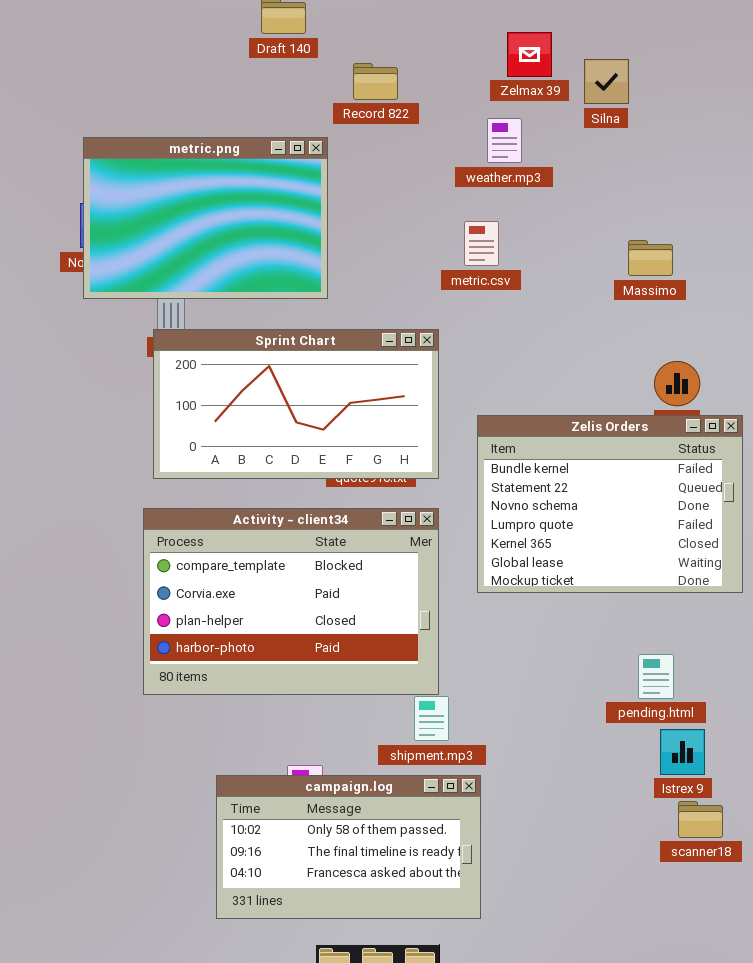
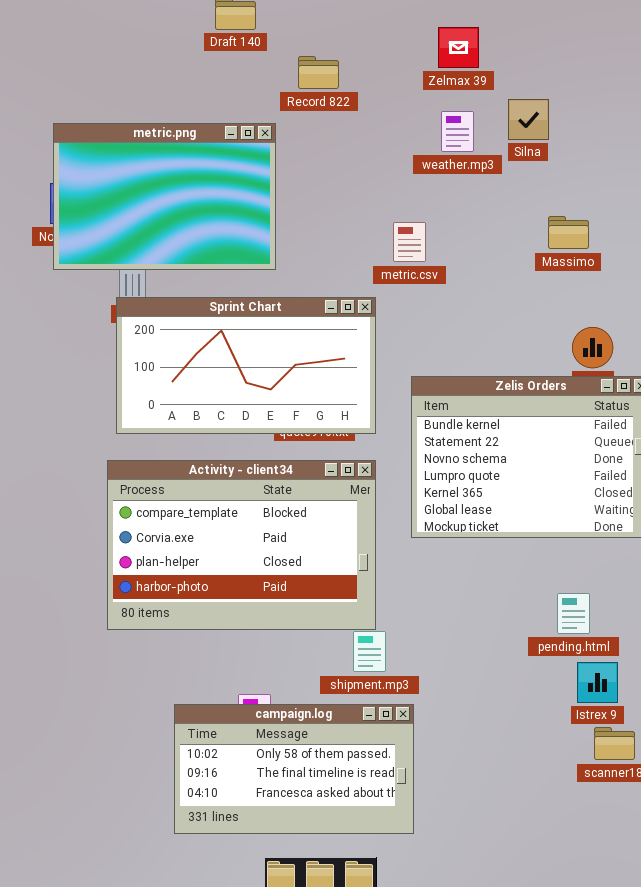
Silna: [584,59,629,104] -> [508,99,549,140], moved
weather.mp3: [487,118,522,163] -> [441,111,474,152], moved
metric.csv: [464,221,499,266] -> [393,222,426,262], moved

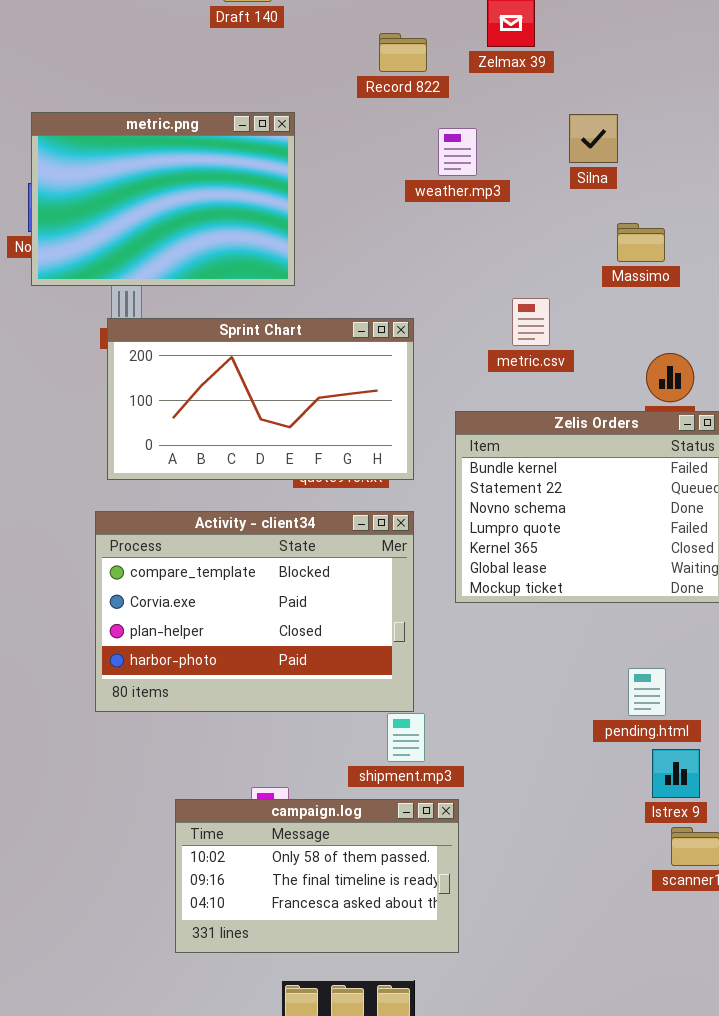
Record 822: [298,56,339,89] -> [379,33,427,72], moved
Silna: [508,99,549,140] -> [569,114,618,163], moved
weather.mp3: [441,111,474,152] -> [438,128,477,176], moved
metric.csv: [393,222,426,262] -> [512,298,550,346], moved

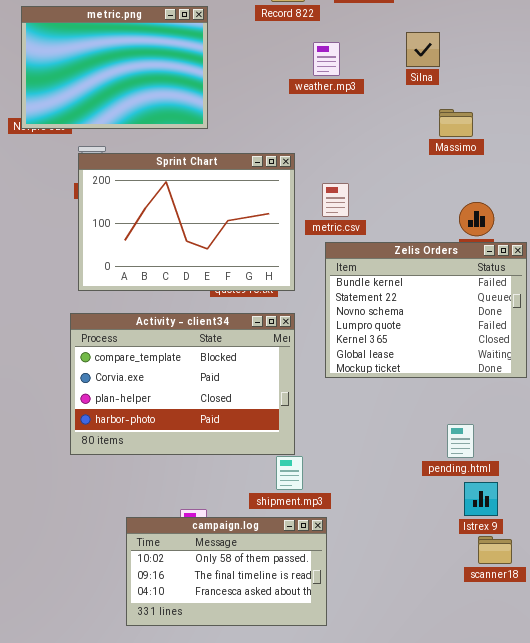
metric.png: [31,112,295,286] -> [21,6,208,129], moved
metric.csv: [512,298,550,346] -> [322,183,349,217], moved
Sprint Chart: [107,318,414,480] -> [78,153,295,291], resized

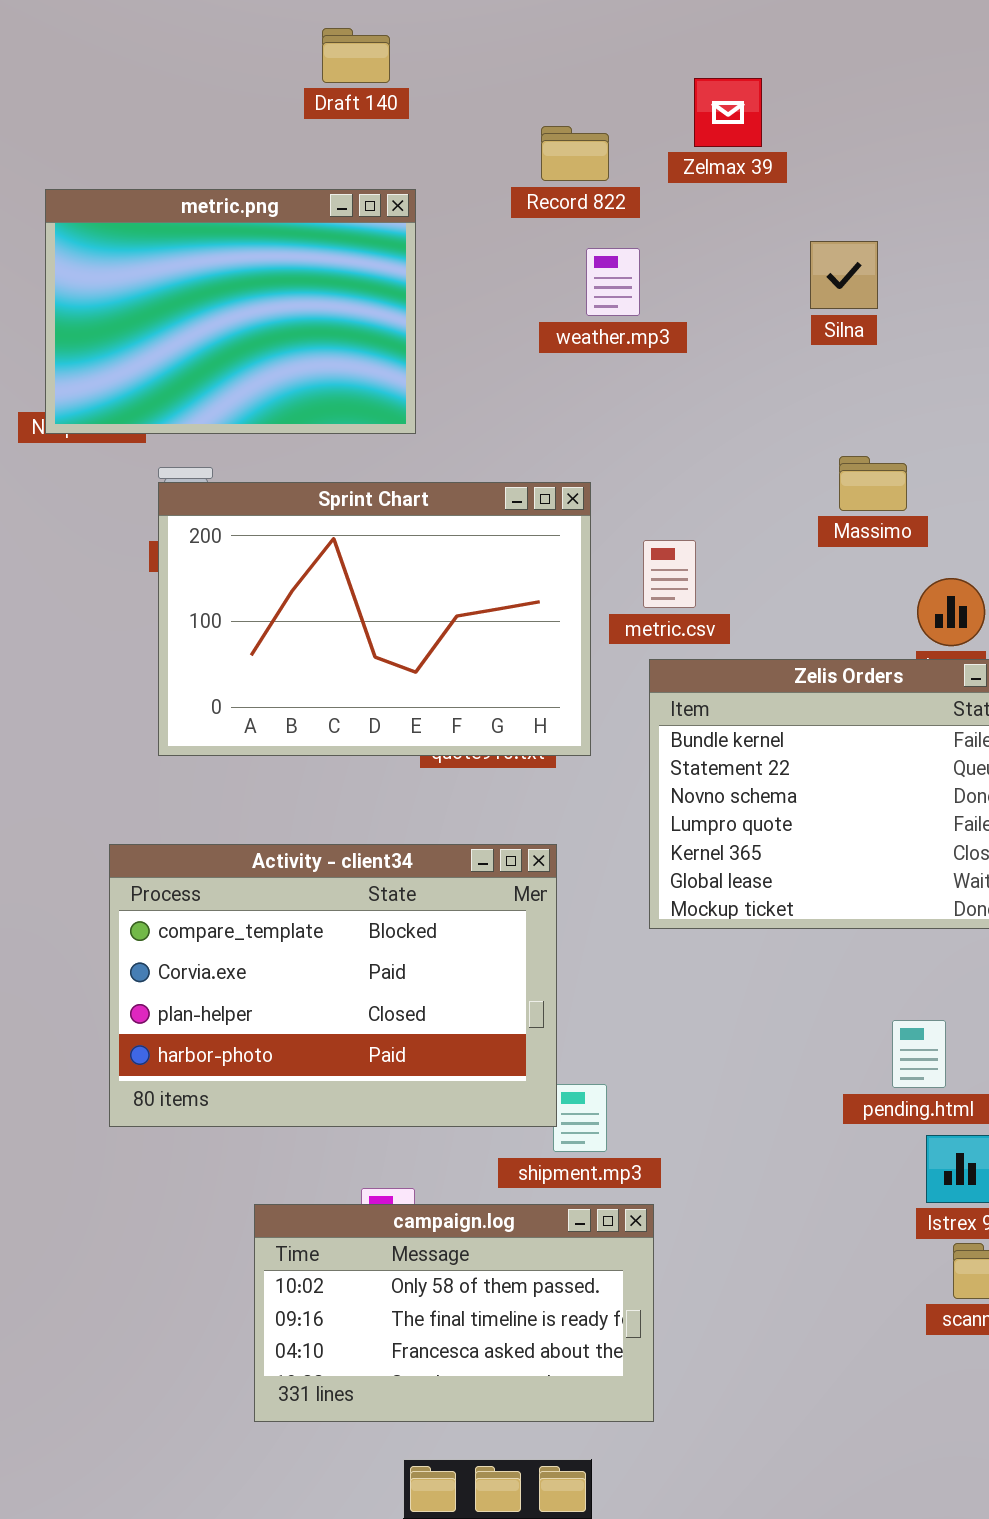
weather.mp3: [313,42,340,76] -> [586,248,640,316], moved
Massimo: [439,109,473,137] -> [839,456,907,511], moved
Activity - client34: [70,313,295,455] -> [109,844,557,1127], moved

